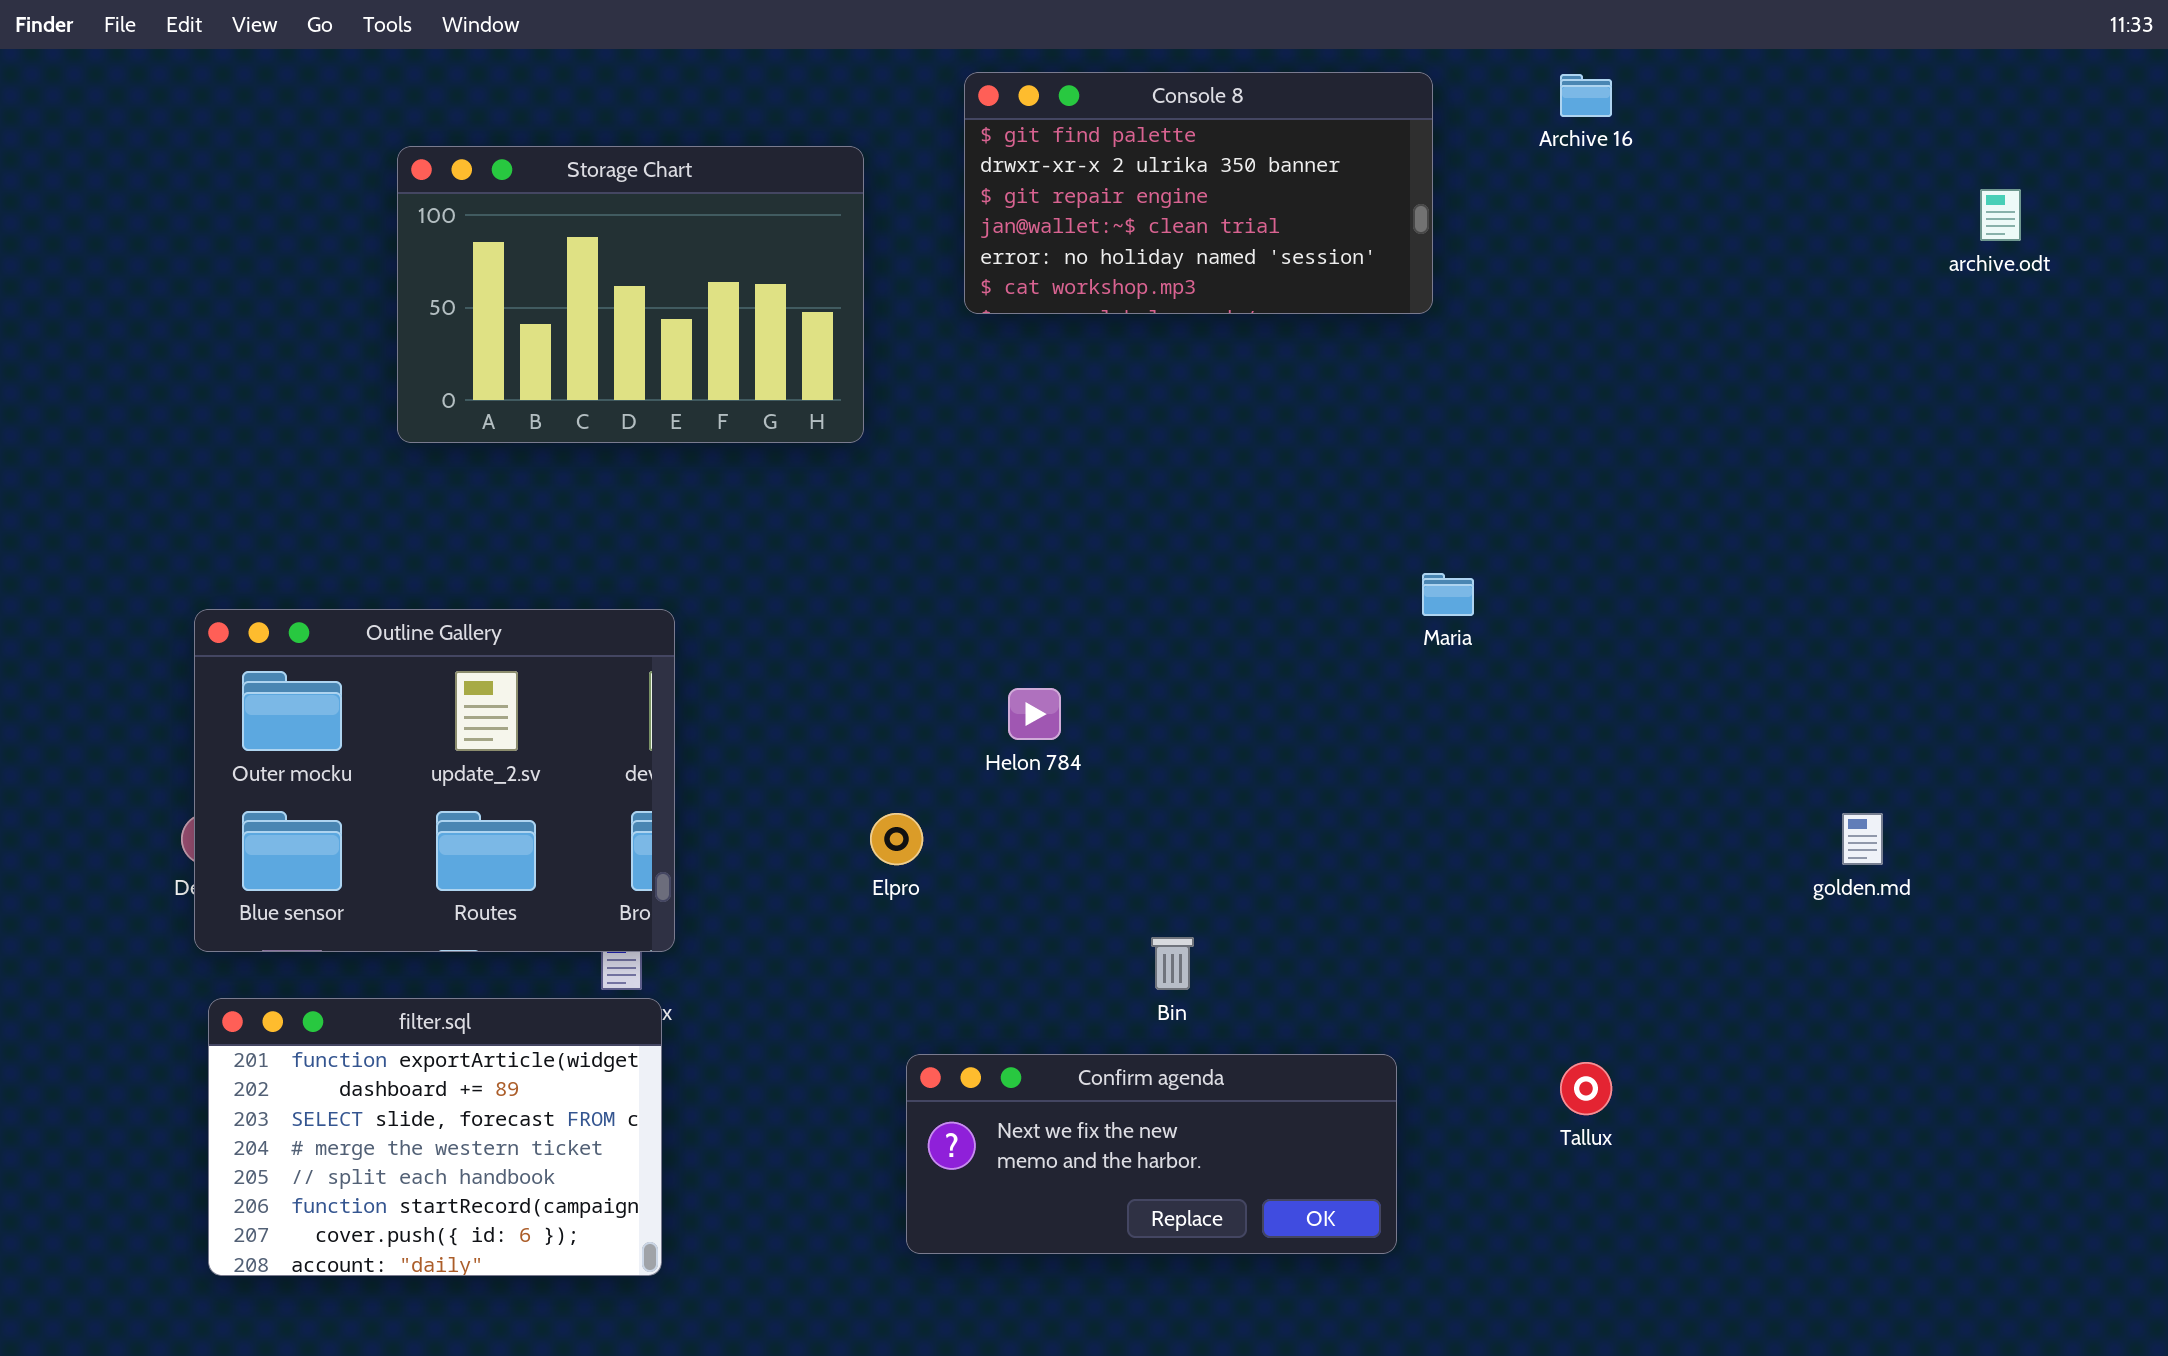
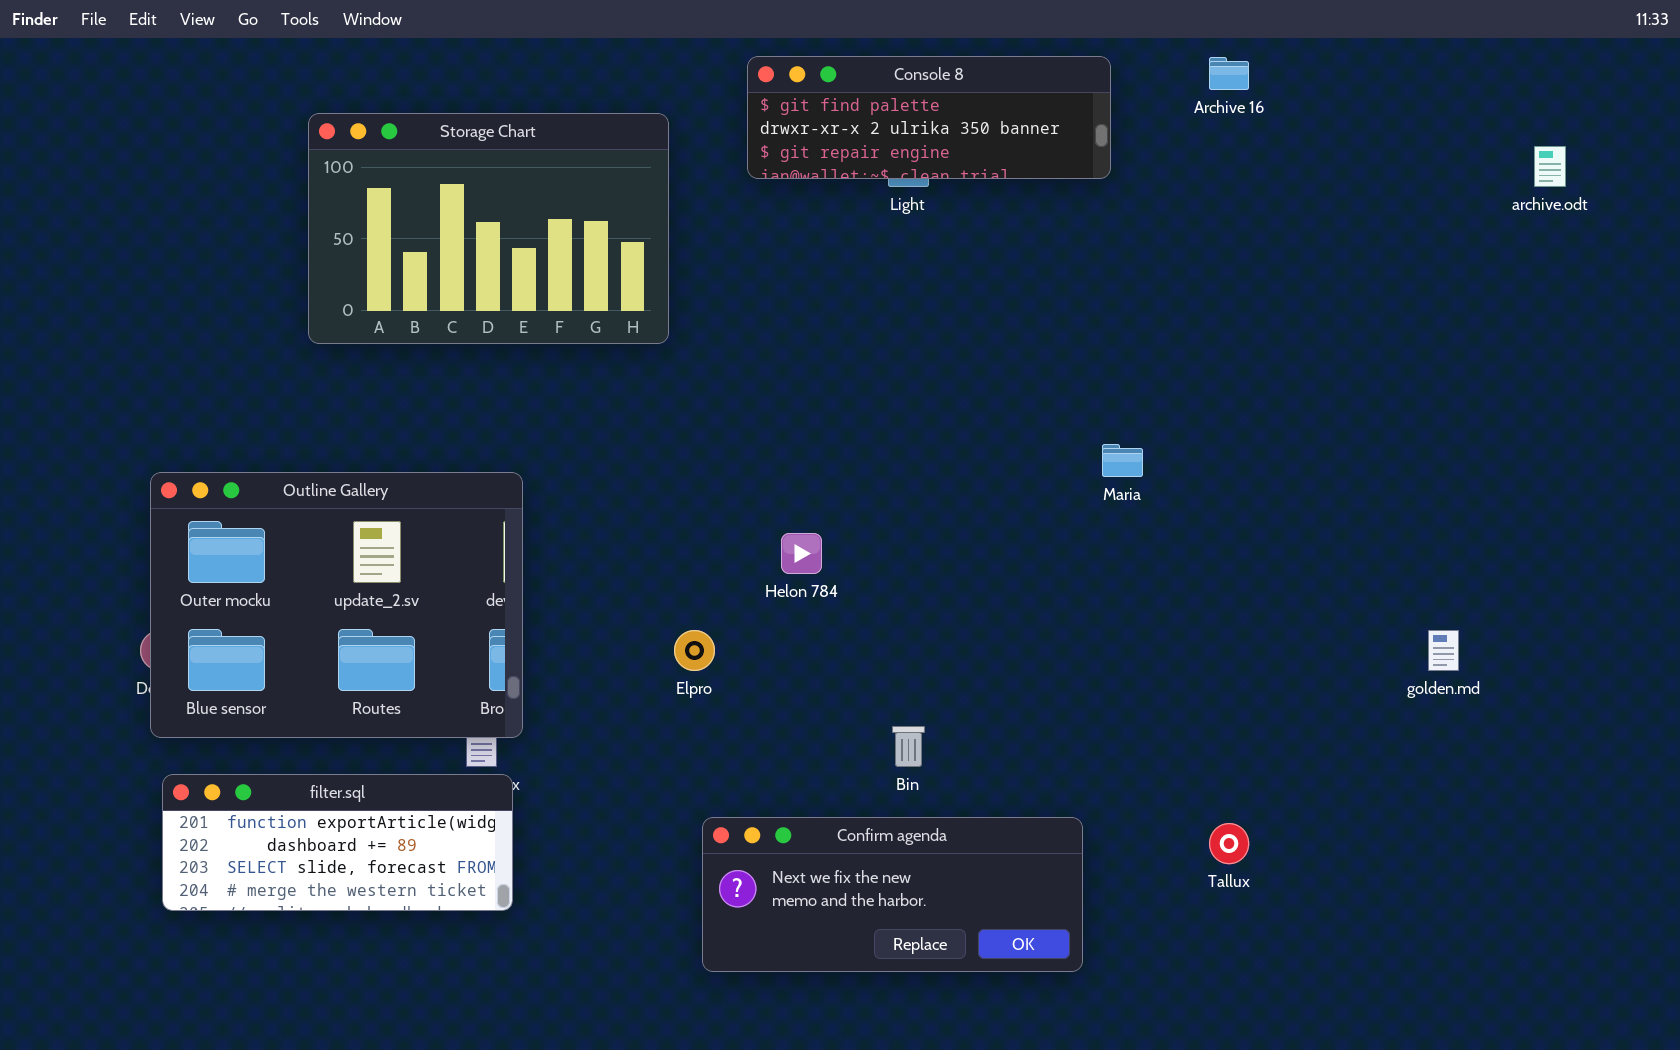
Console 8: [964,72,1433,314] -> [747,56,1111,179], resized
filter.sql: [208,998,662,1276] -> [162,774,513,911], resized

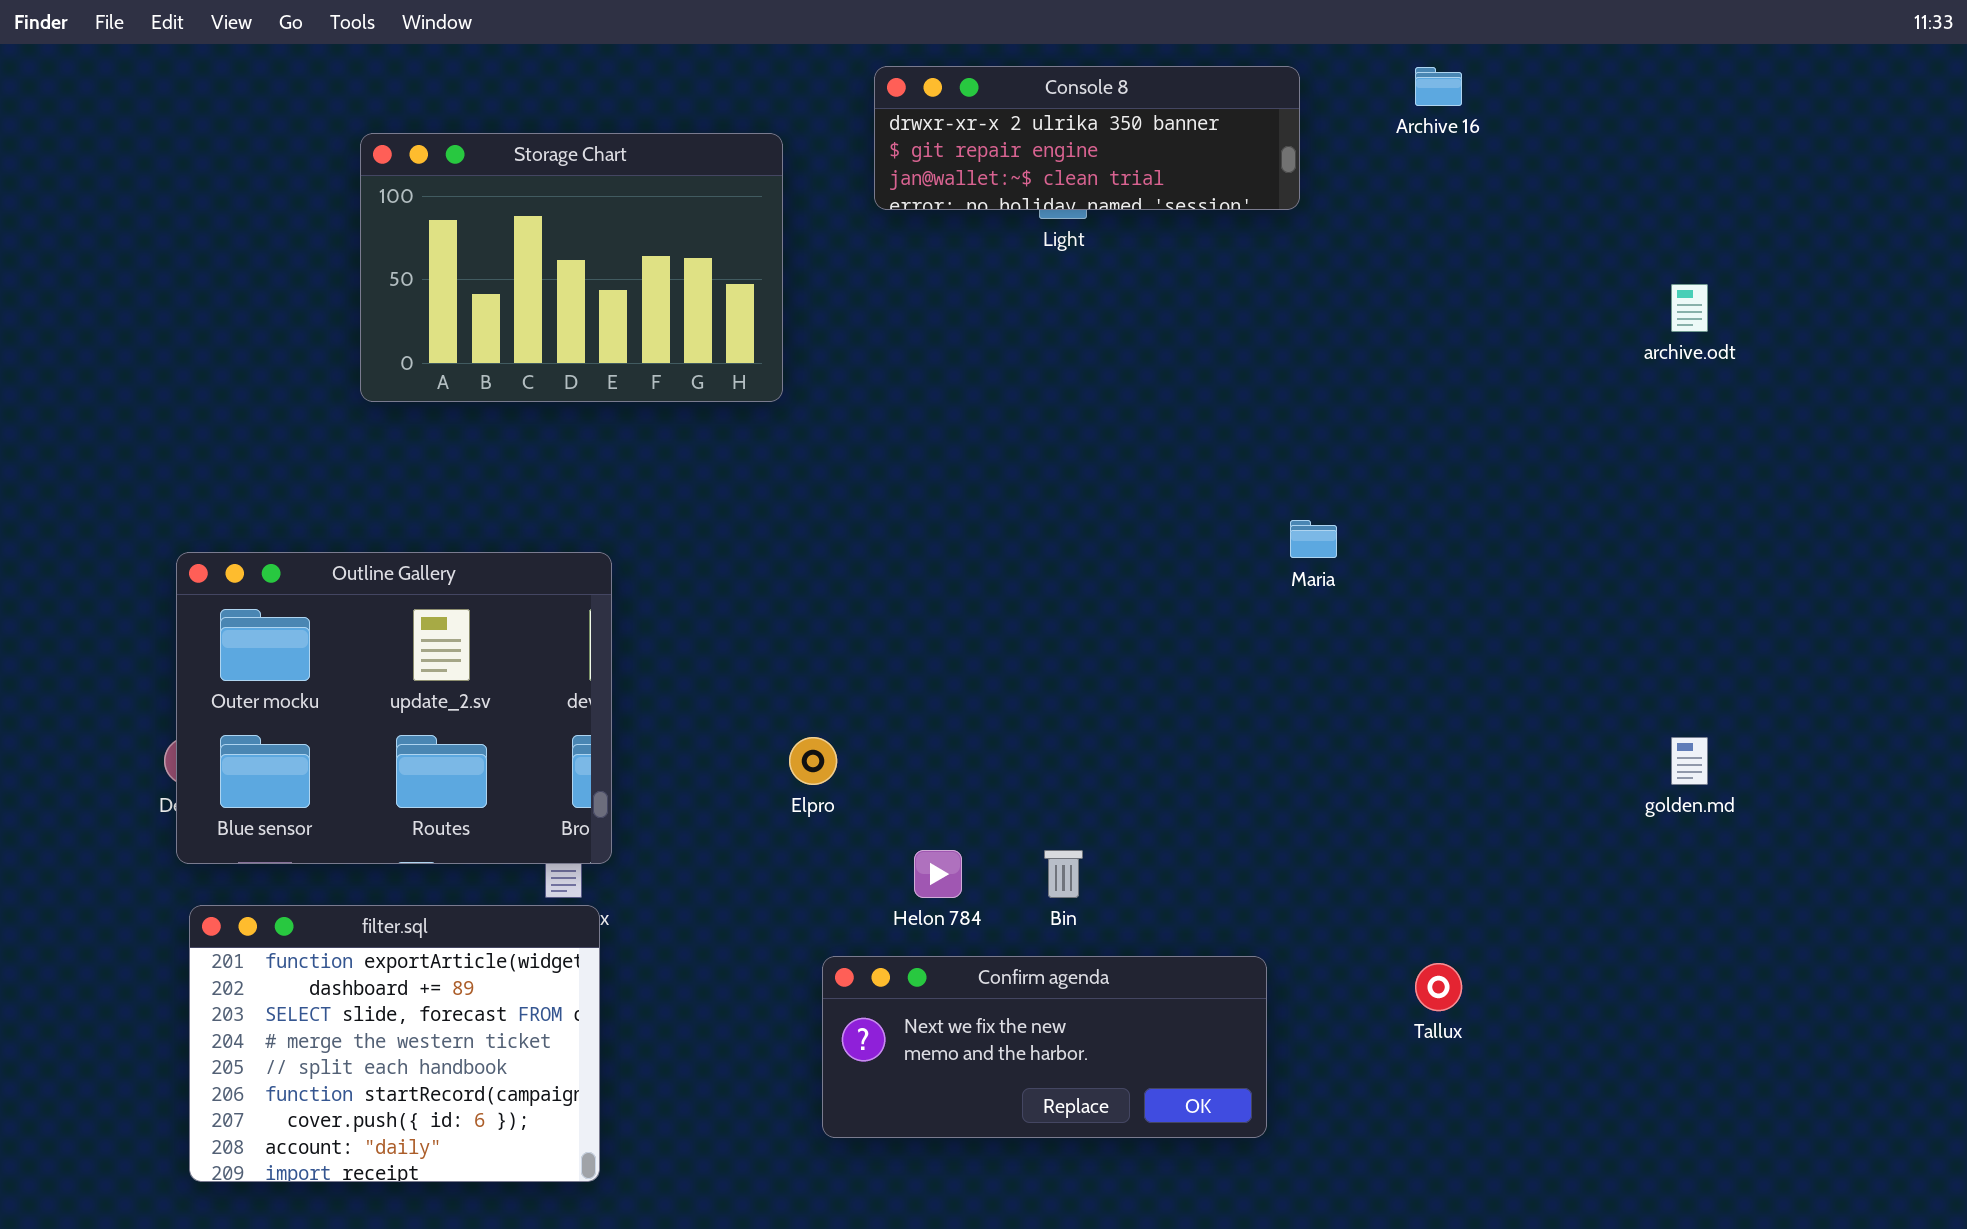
Console 8: [747,56,1111,179] -> [874,66,1300,210], scrolled down 1 row
archive.odt: [1534,146,1566,187] -> [1671,284,1708,332], moved
Helon 784: [781,533,822,574] -> [914,850,962,898], moved
filter.sql: [162,774,513,911] -> [189,905,600,1182], resized

